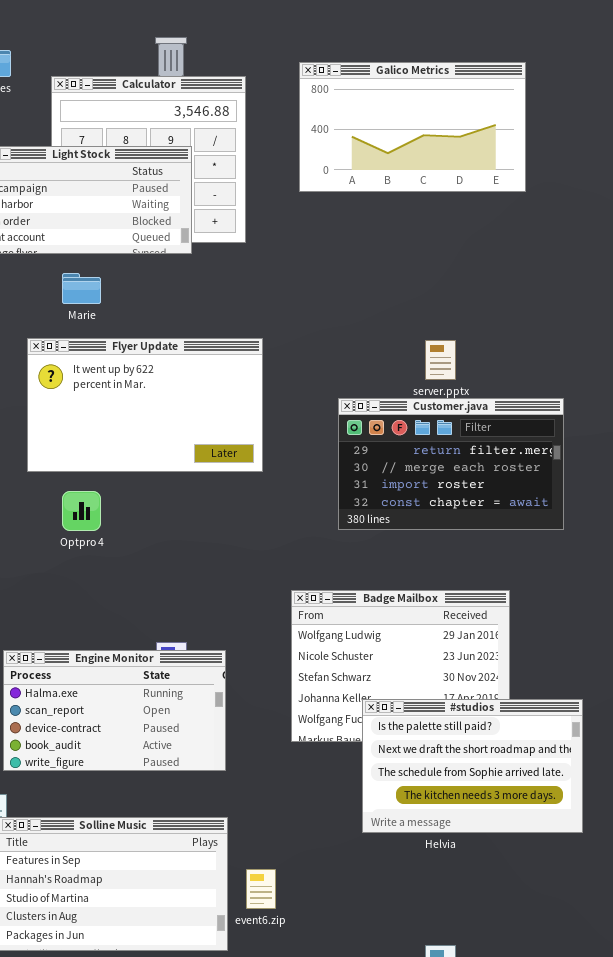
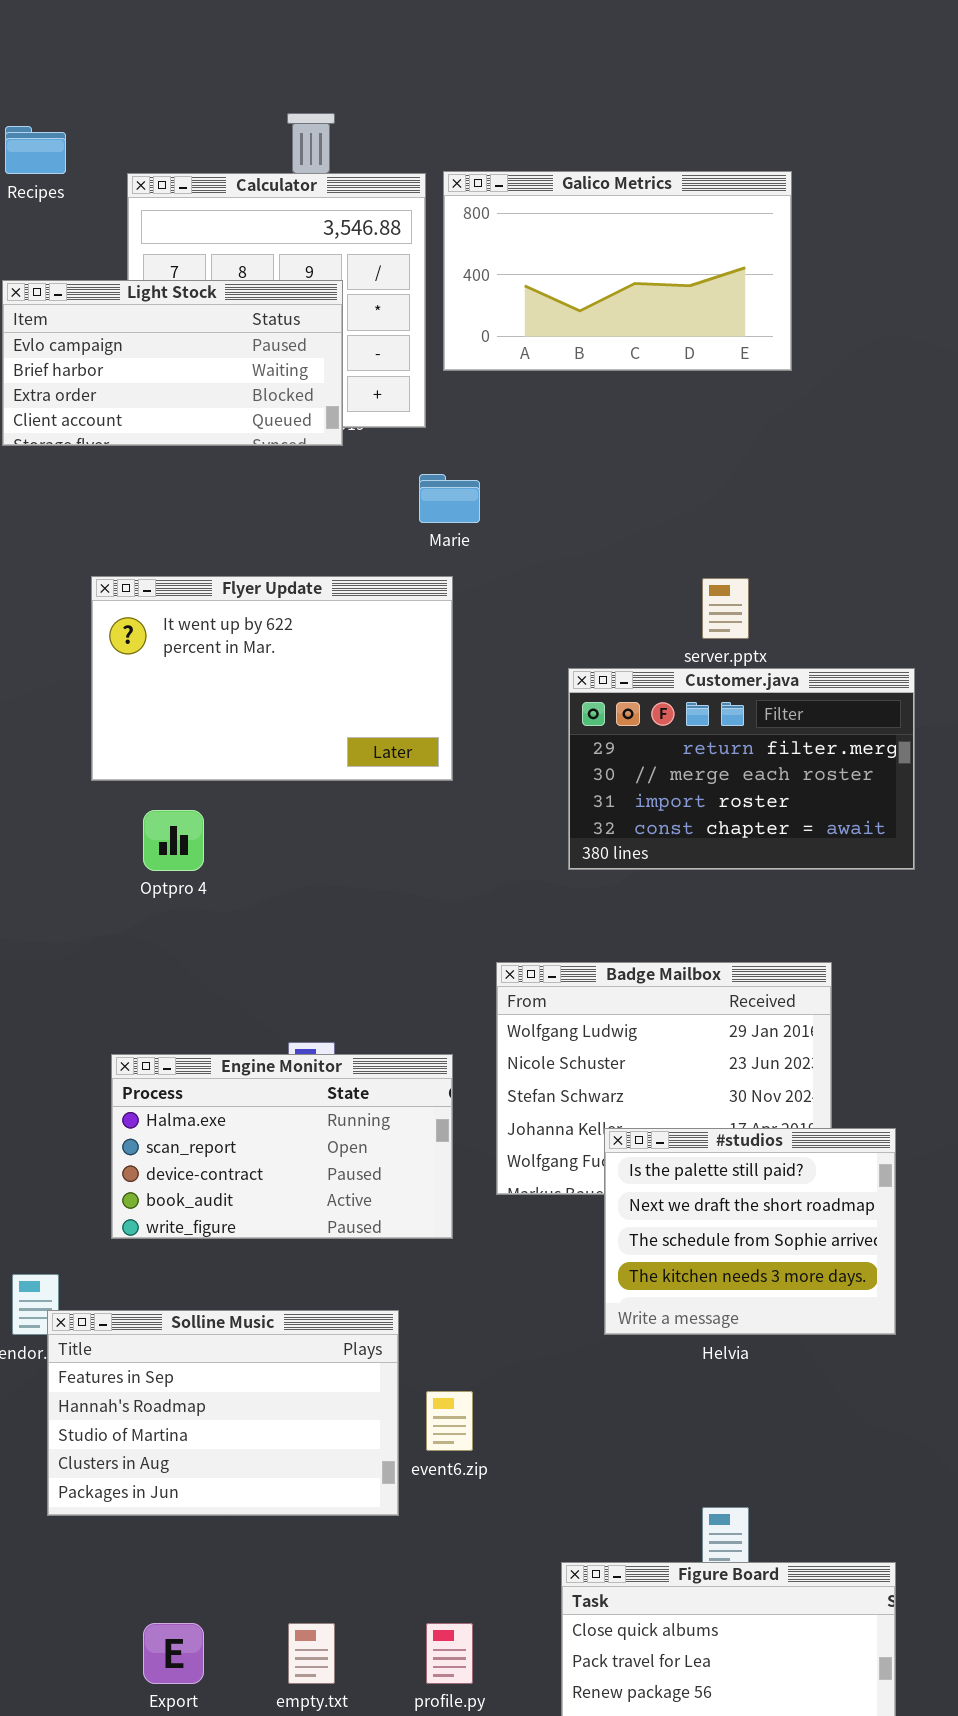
Galico Metrics: [299,62,526,192] -> [443,171,792,371], moved
Marie: [62,273,101,304] -> [419,474,480,523], moved
Engine Monitor: [3,650,226,771] -> [111,1054,453,1239], moved
#studios: [362,699,583,833] -> [604,1128,896,1335], resized

